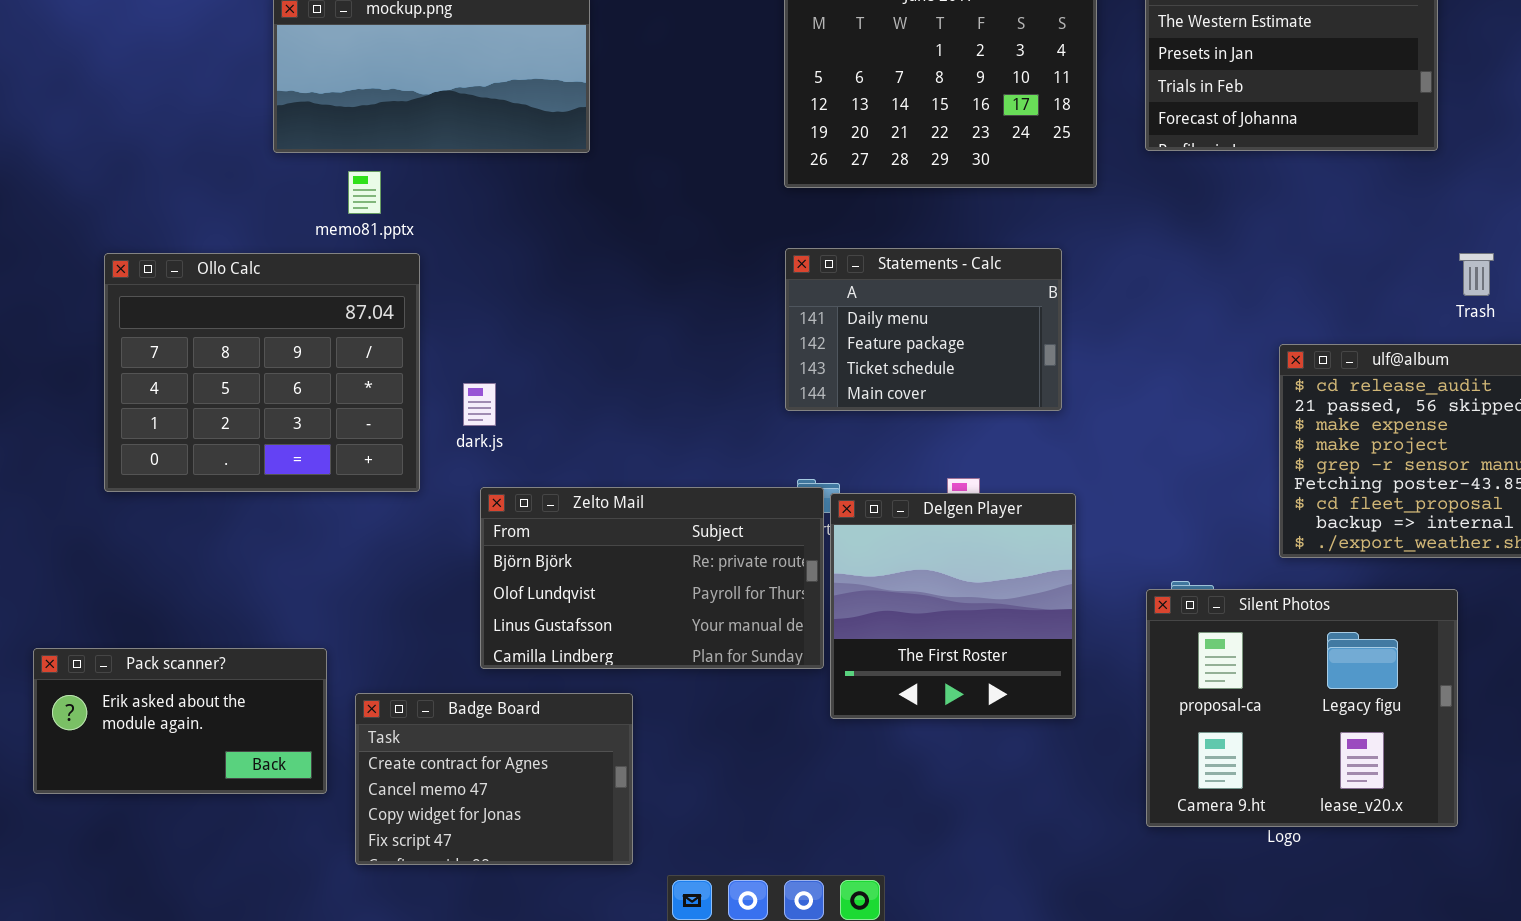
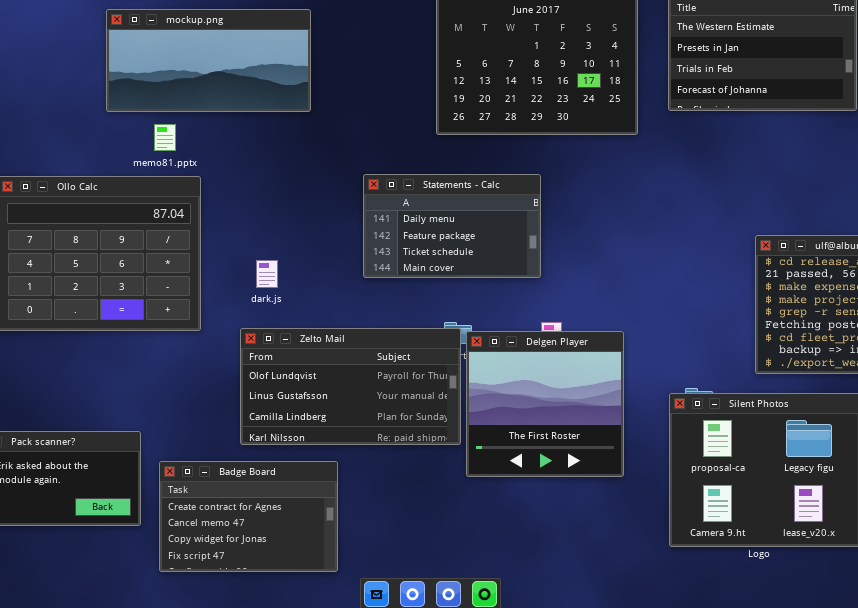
Statements - Calc: [785,248,1062,411] -> [363,174,541,278], moved
dark.js: [463,383,496,426] -> [256,260,278,288], moved
Zelto Mail: [480,487,824,669] -> [240,328,461,445], scrolled down 1 row

